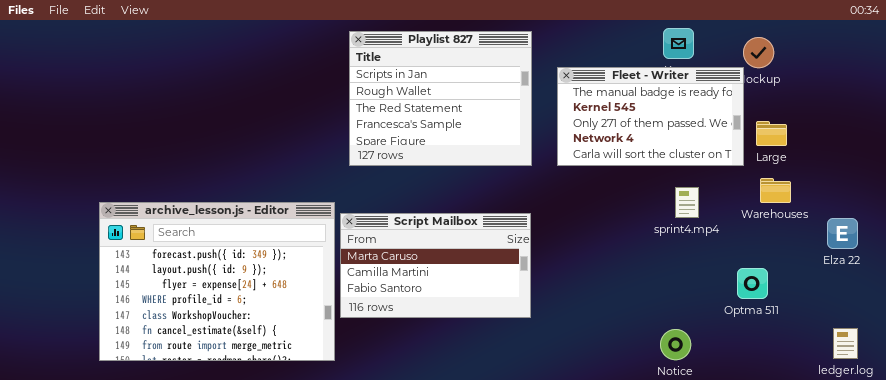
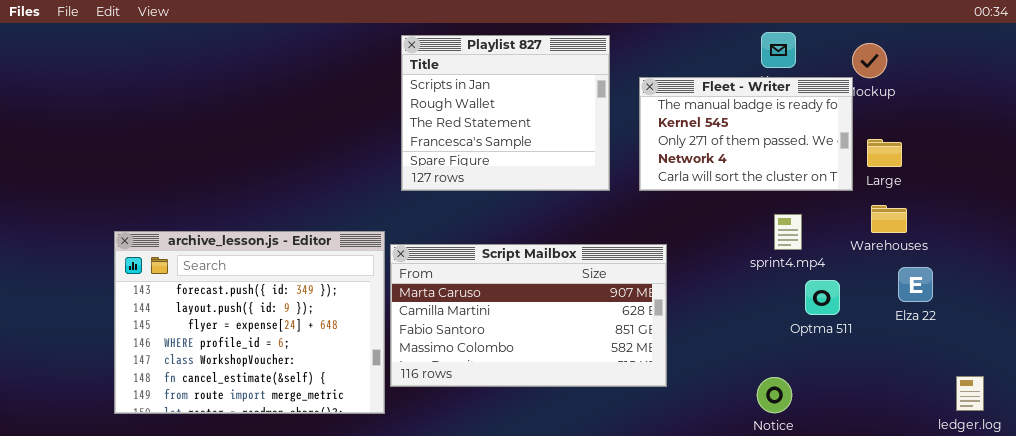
Script Mailbox: [340,213,531,318] -> [390,244,667,387], resized
Elza 22: [827,218,858,249] -> [898,267,933,302], moved
Optma 511: [737,268,768,299] -> [805,280,840,315], moved

